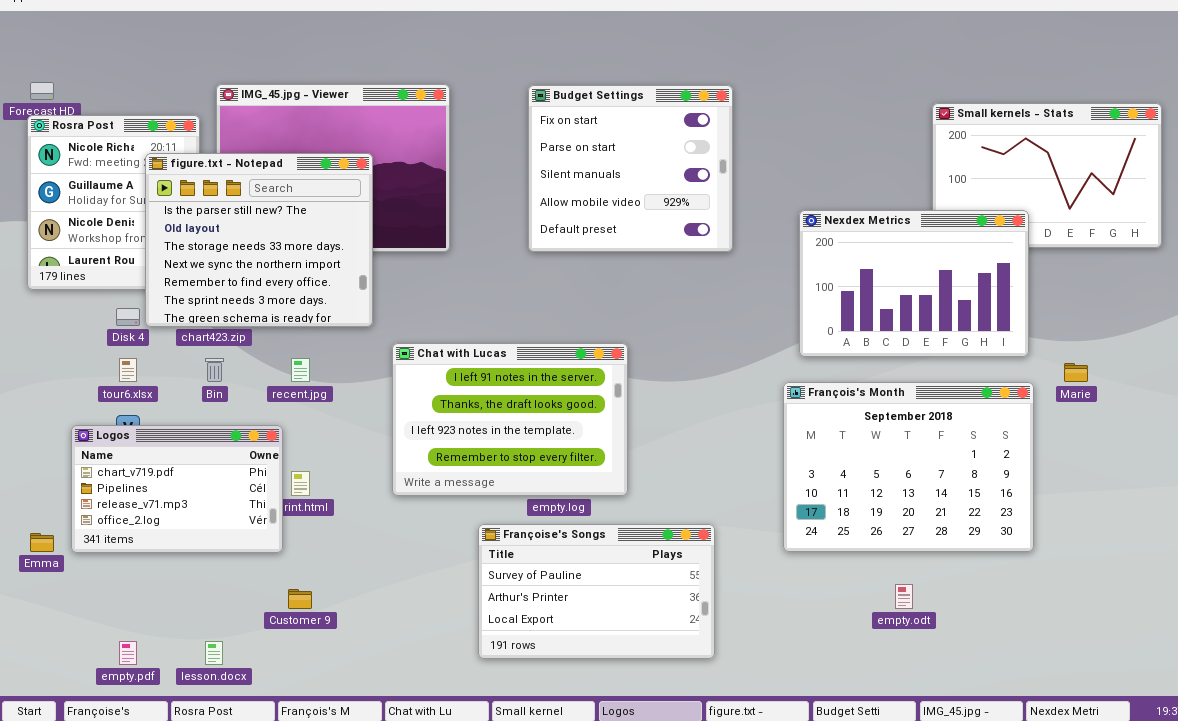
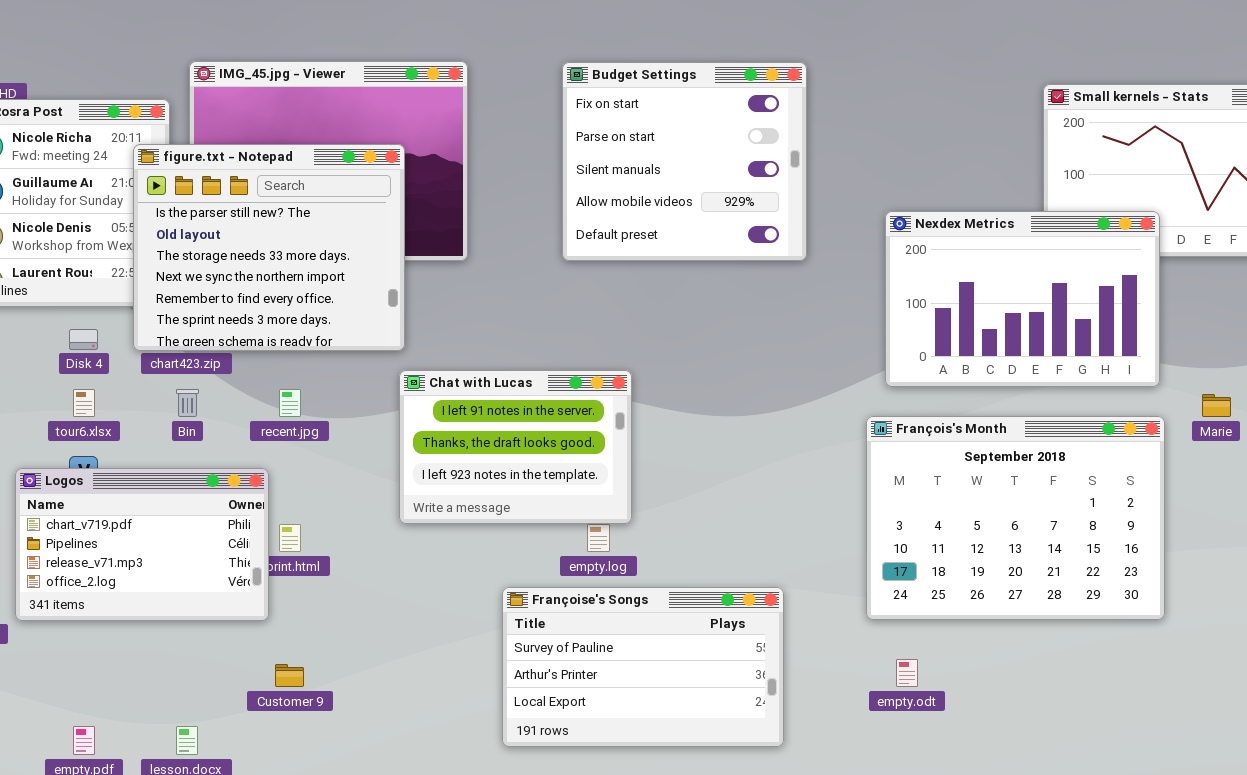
figure.txt - Notepad: [145,153,373,327] -> [133,144,405,351], moved
Chat with Lucas: [392,343,628,496] -> [399,370,632,524], resized
empty.odt: [895,584,913,609] -> [896,659,918,687], moved

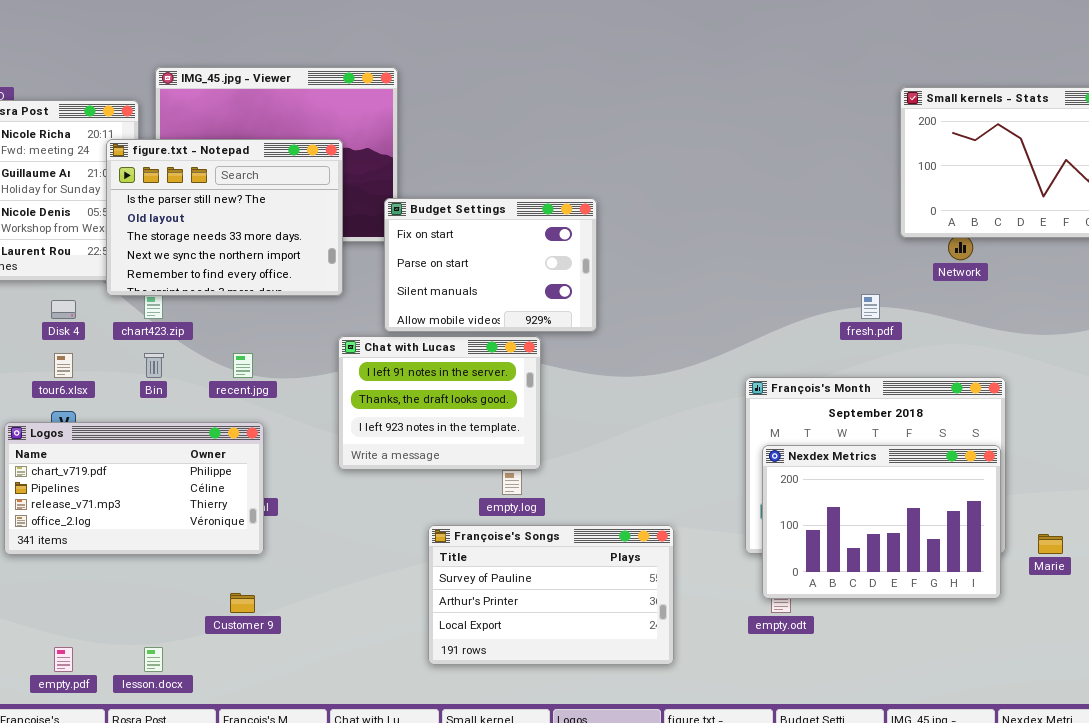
Budget Settings: [562,62,807,261] -> [384,198,597,332], moved, resized
figure.txt - Notepad: [133,144,405,351] -> [106,139,343,296], resized
Nexdex Metrics: [885,211,1160,387] -> [762,445,1001,599], moved
Marie: [1202,394,1231,417] -> [1038,534,1063,554], moved
Logos: [15,468,269,621] -> [4,422,264,555], resized

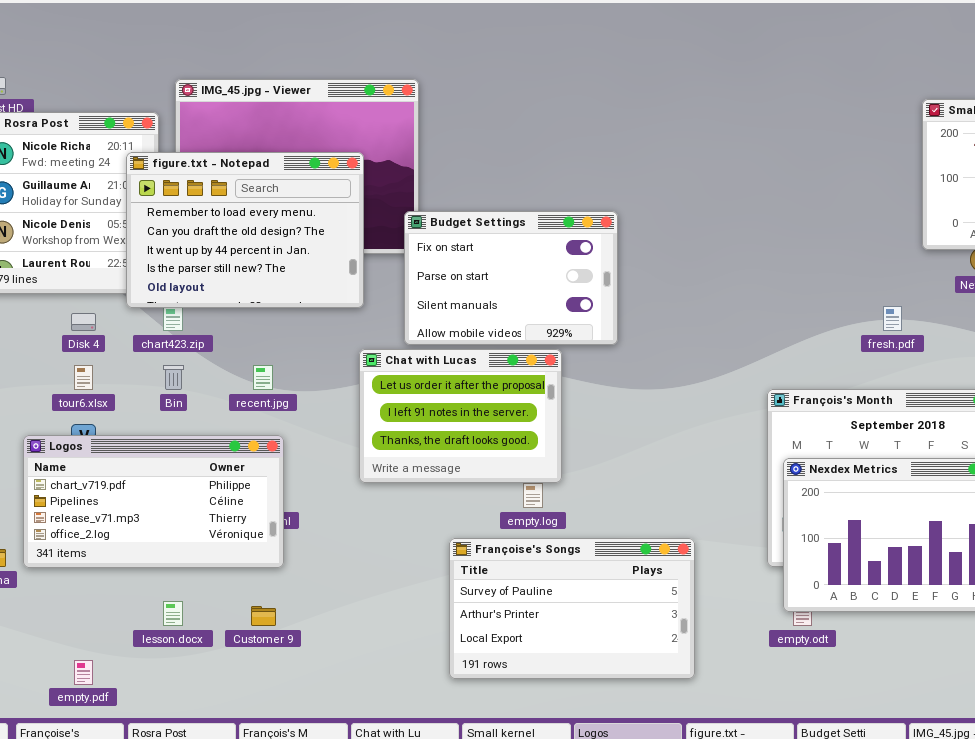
figure.txt - Notepad: [106,139,343,296] -> [126,152,364,308], scrolled up 3 rows
Chat with Lucas: [338,336,541,470] -> [359,349,562,483], scrolled up 1 row
lesson.docx: [144,647,163,672] -> [163,601,183,626], moved

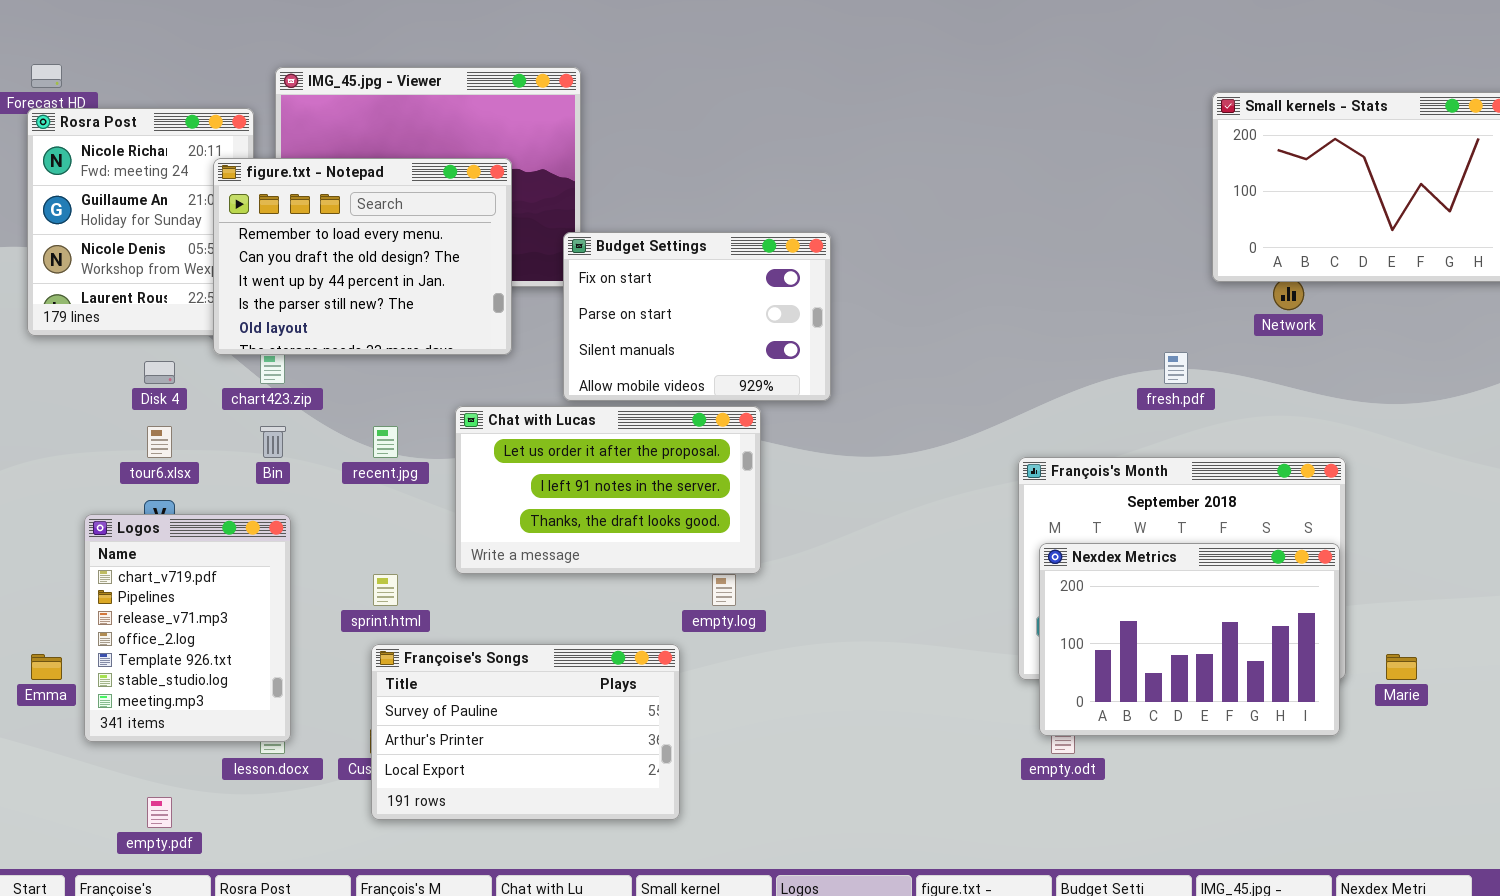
Chat with Lucas: [359,349,562,483] -> [455,406,761,574], resized
Logos: [23,435,284,568] -> [84,514,291,742], resized
Françoise's Songs: [449,538,695,679] -> [371,644,680,820], moved

